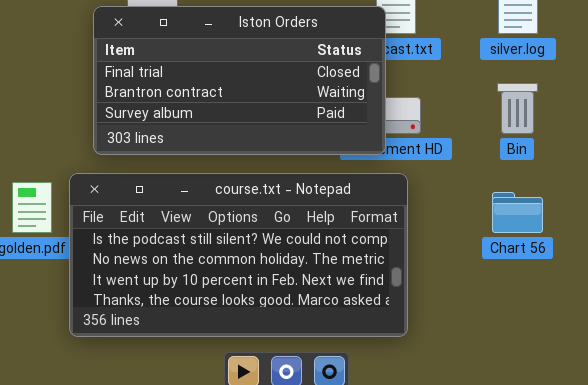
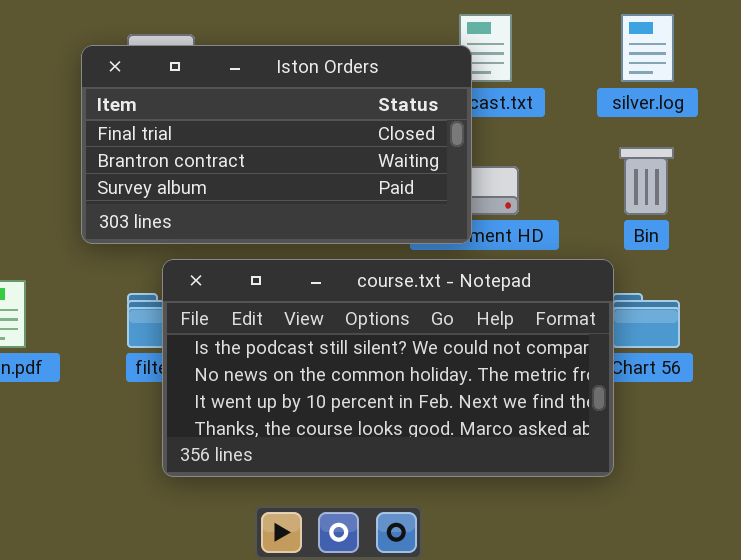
course.txt - Notepad: [69,173,408,337] -> [162,259,614,477], moved

